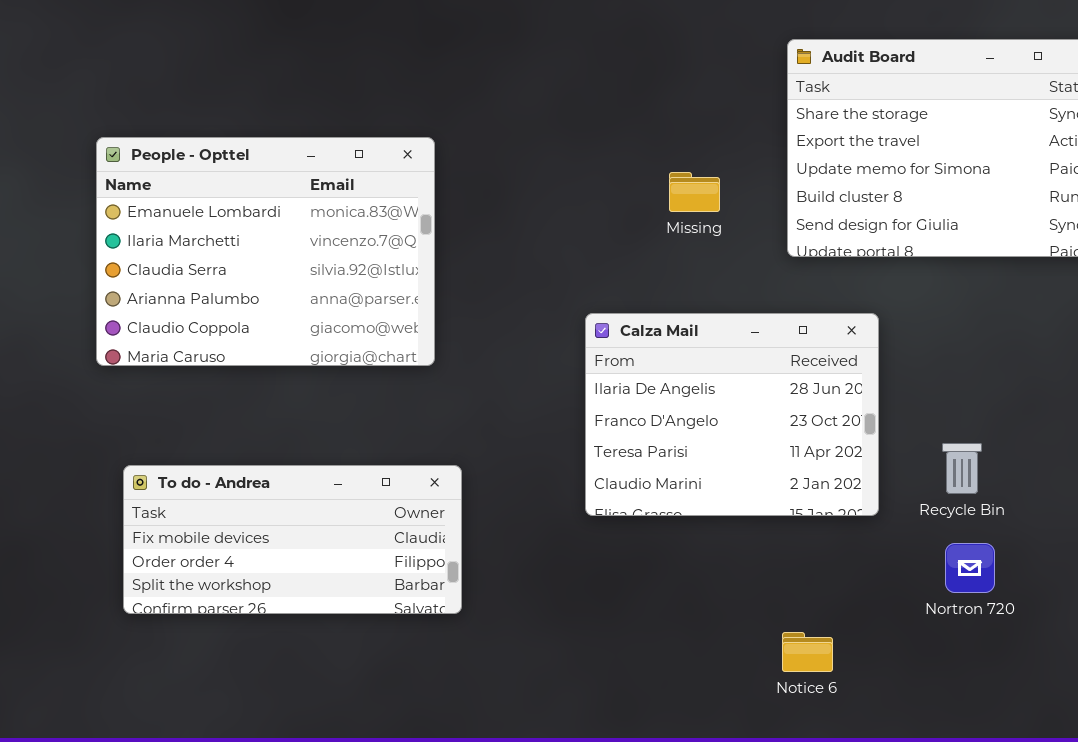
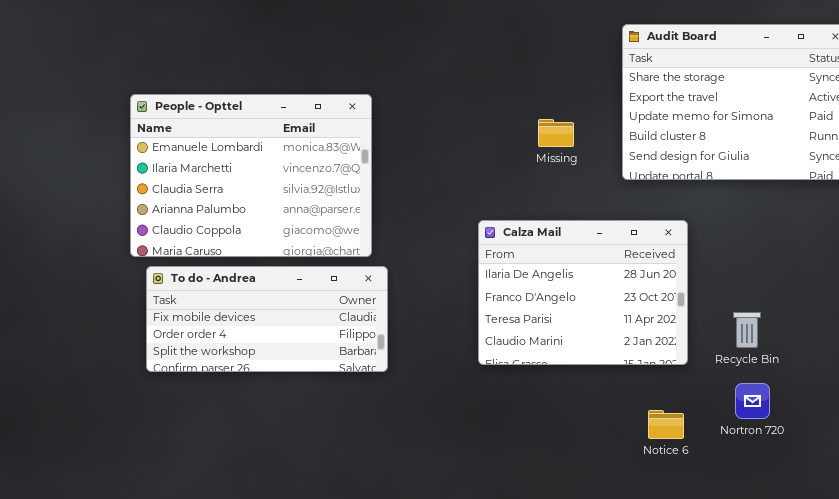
To do - Andrea: [123,465,462,614] -> [146,266,388,372], moved
Notice 6: [782,632,833,672] -> [648,410,684,439], moved

